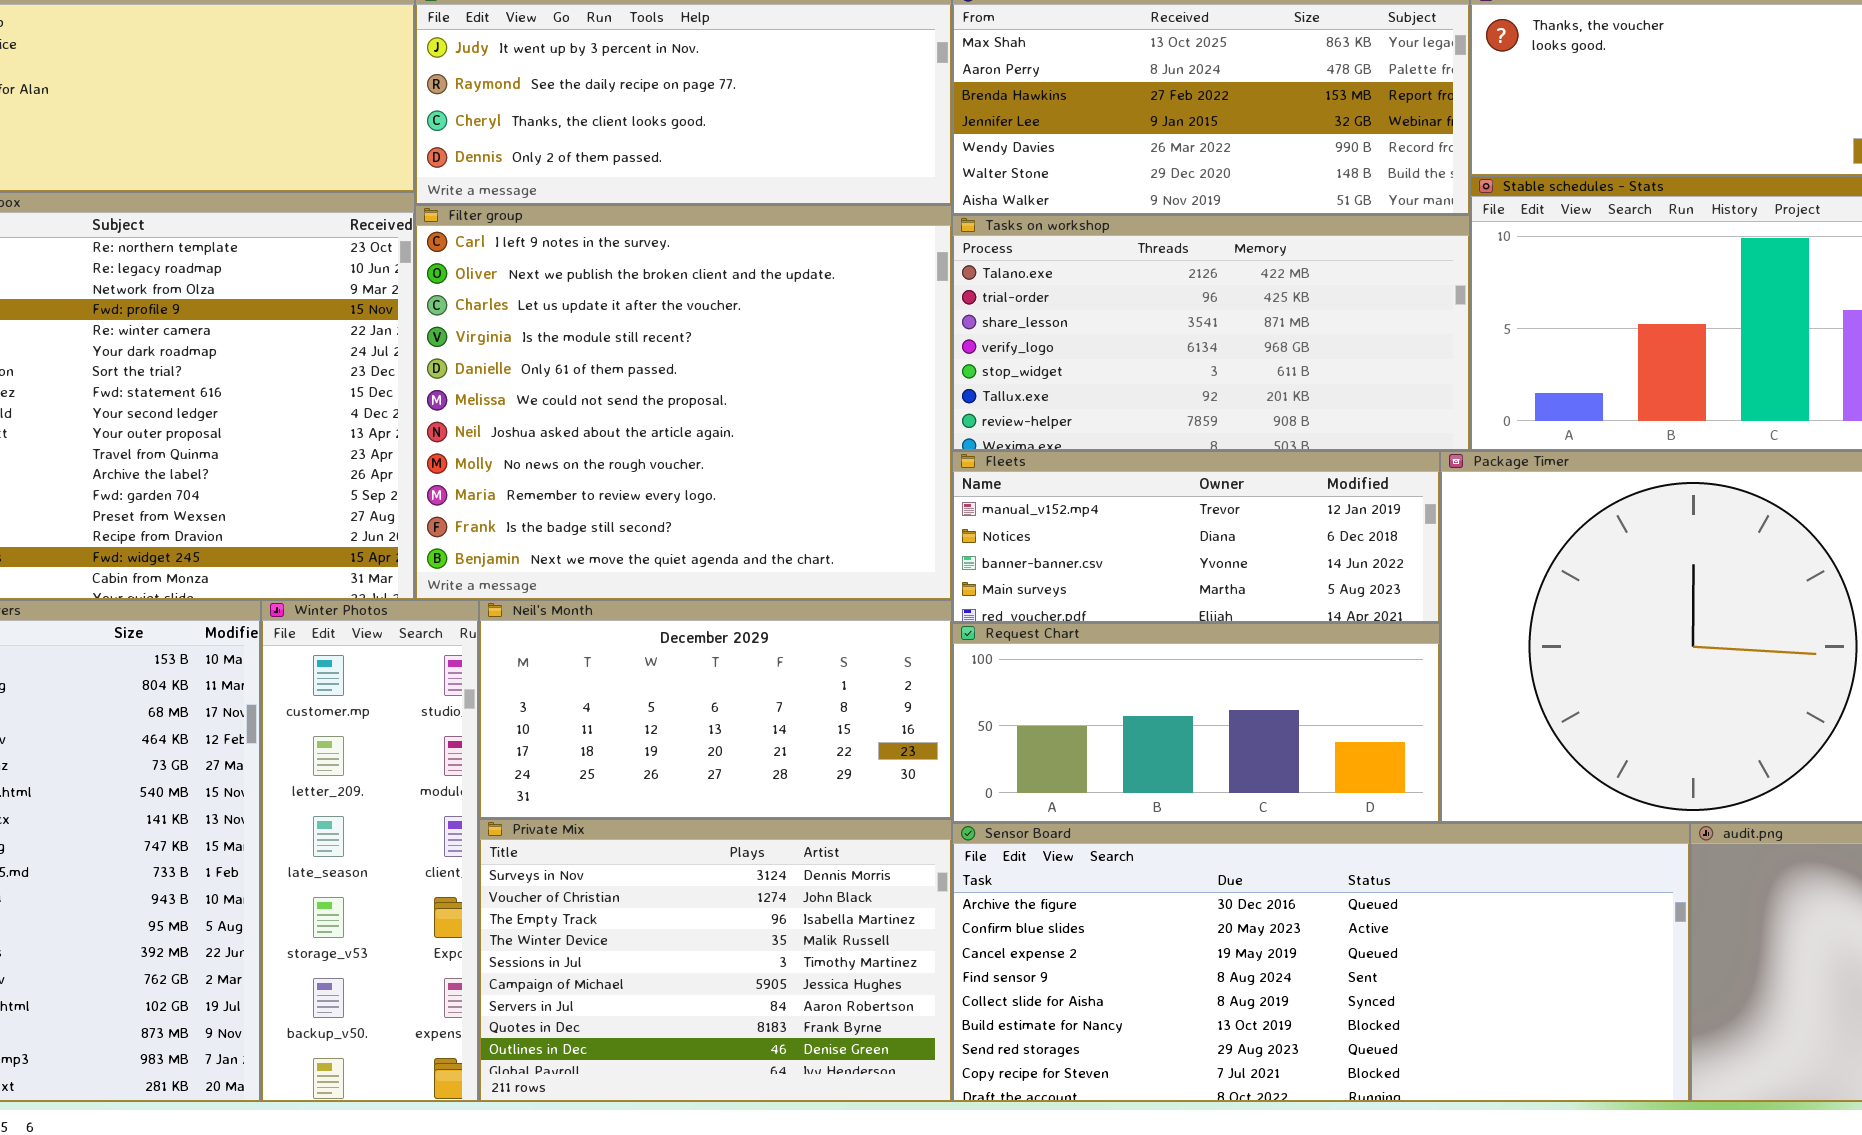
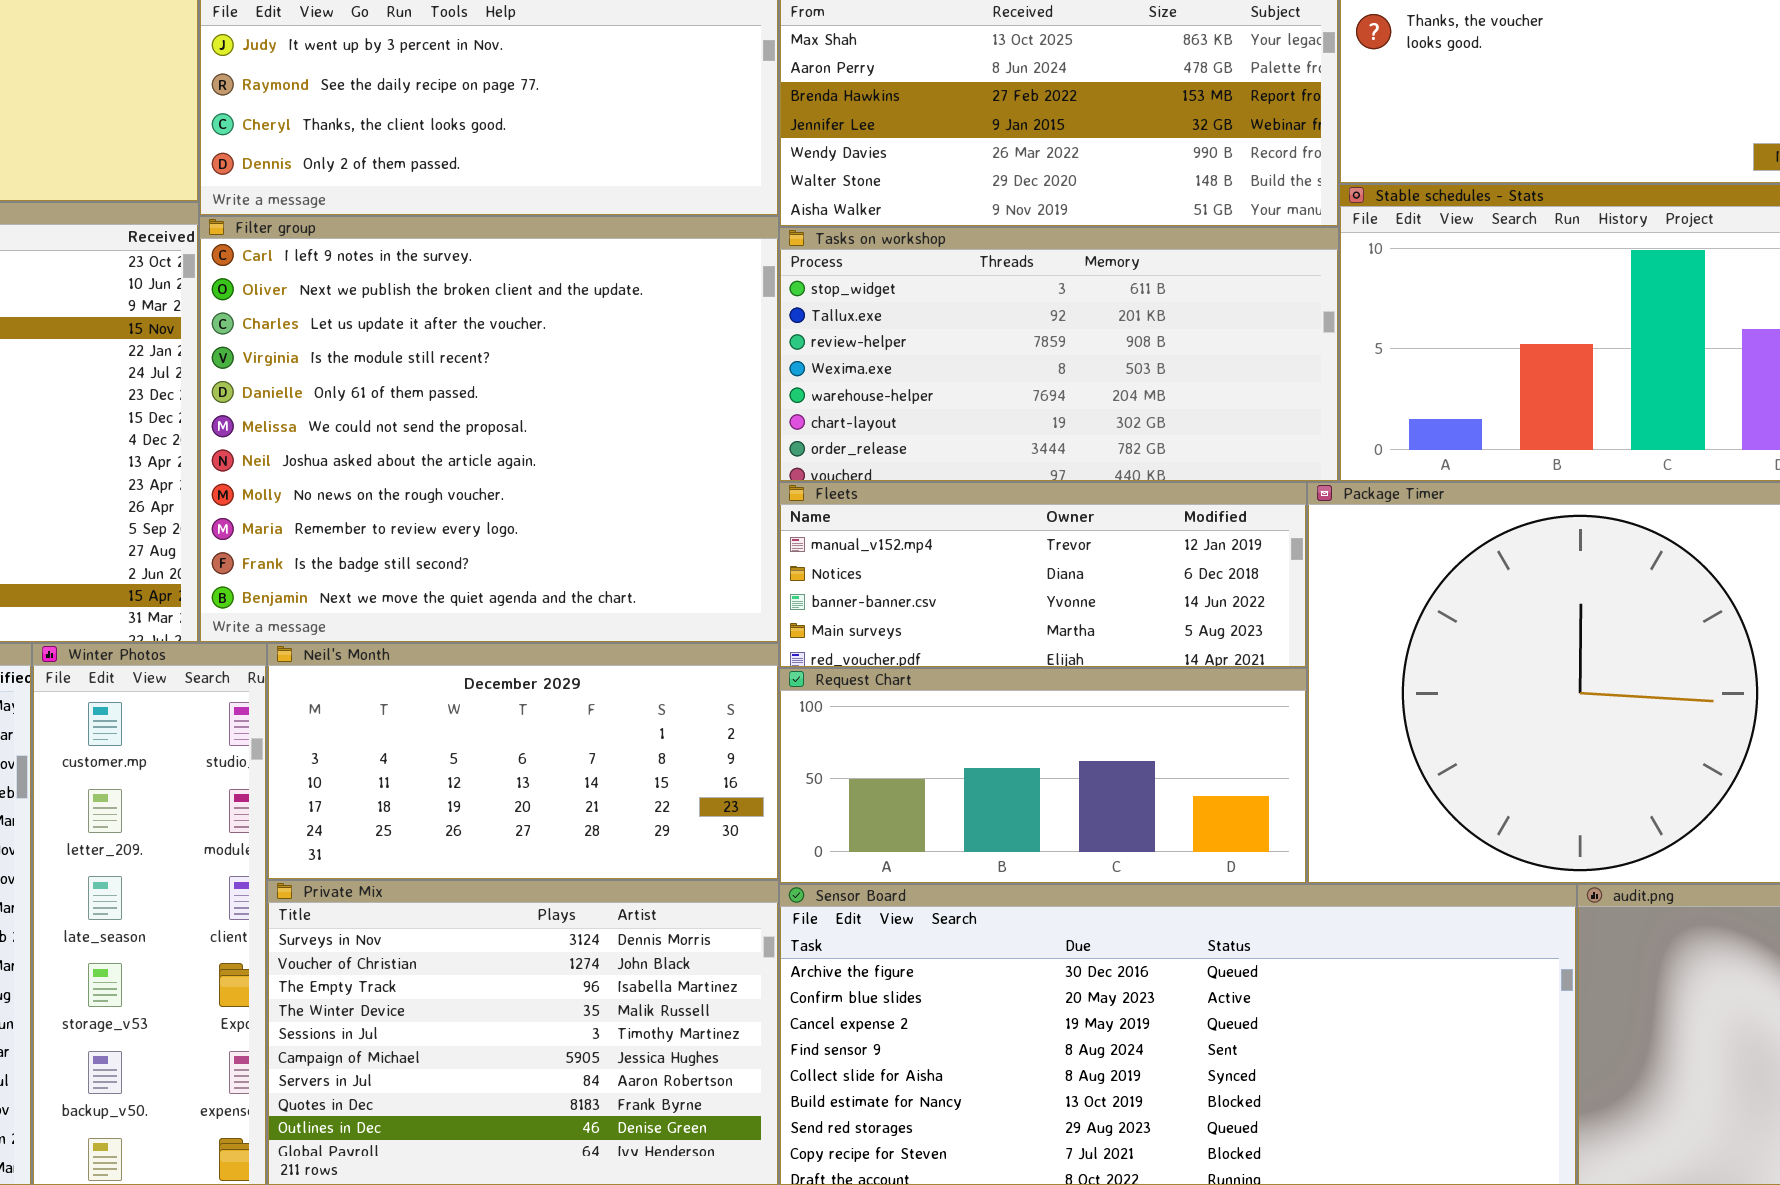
Tasks on workshop: [952,215,1470,451] -> [779,227,1339,482], scrolled down 4 rows

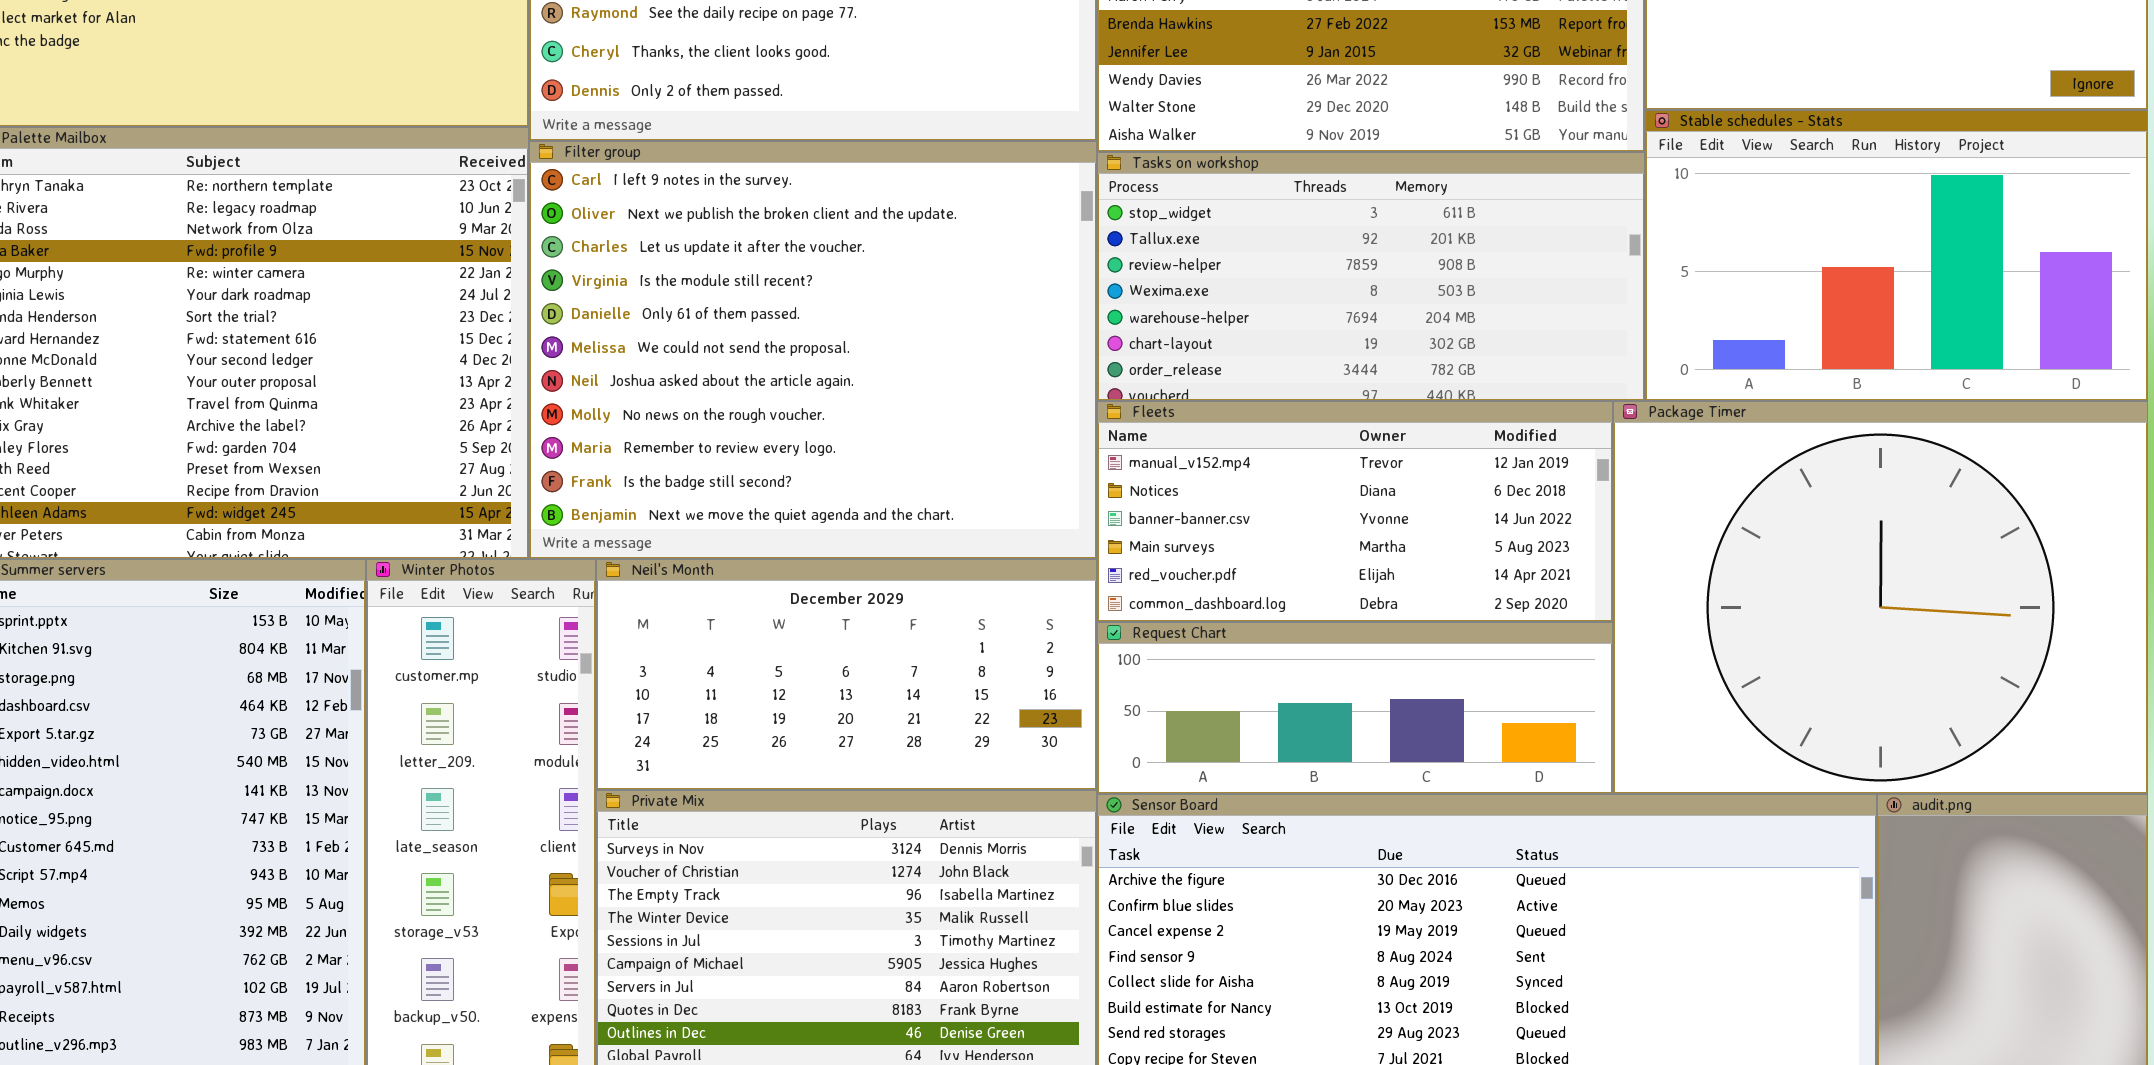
Fleets: [779,482,1307,668] -> [1097,401,1613,622], resized
Request Chart: [779,668,1307,884] -> [1097,622,1613,794], resized

